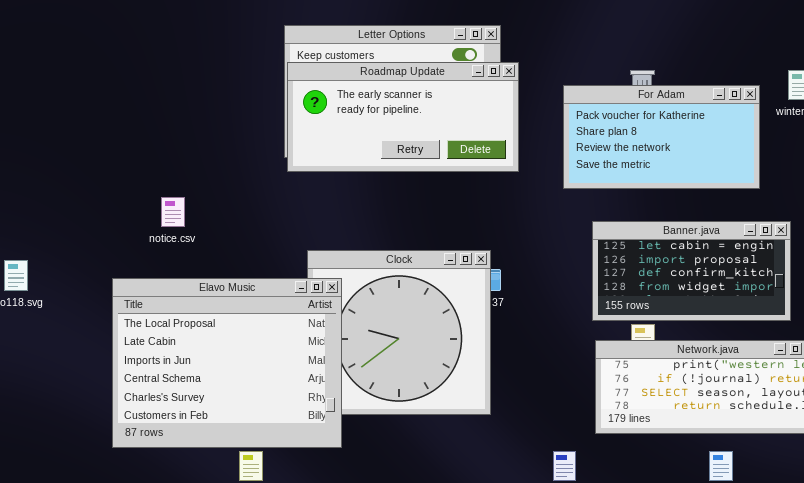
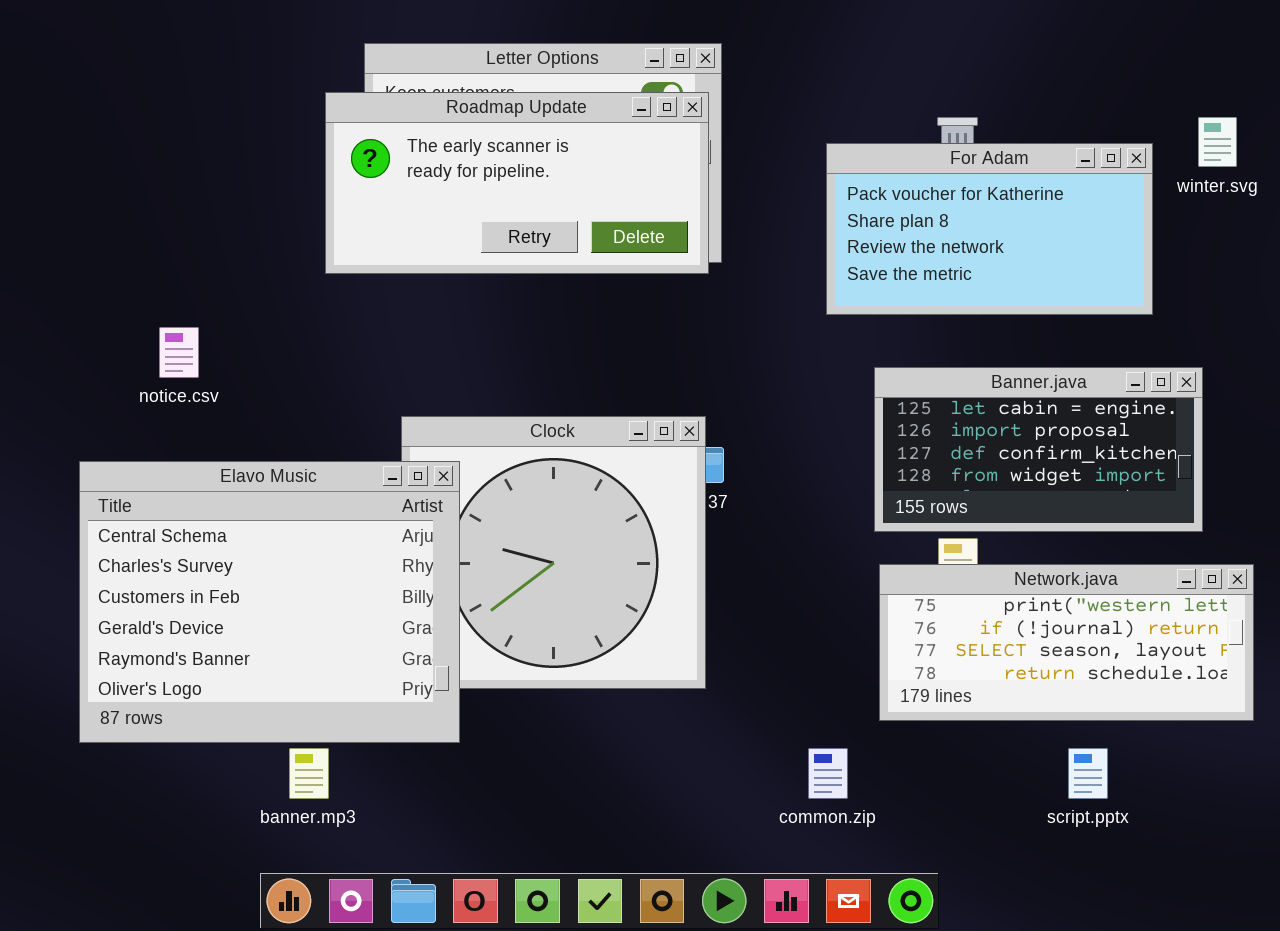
Roadmap Update: [287,62,519,172] -> [325,92,709,274], moved
Elavo Music: [112,278,342,448] -> [79,461,460,743], scrolled down 3 rows

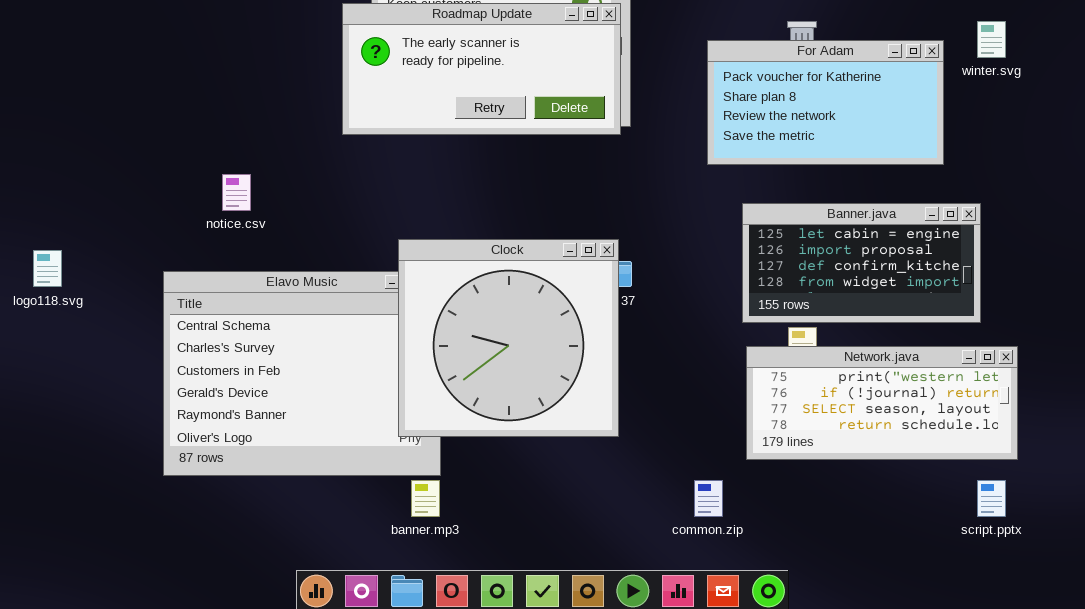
Clock: [401,416,706,689] -> [398,239,619,437], raised
banner.mp3: [289,748,329,799] -> [411,480,440,517], moved
script.pptx: [1068,748,1108,799] -> [977,480,1006,517], moved

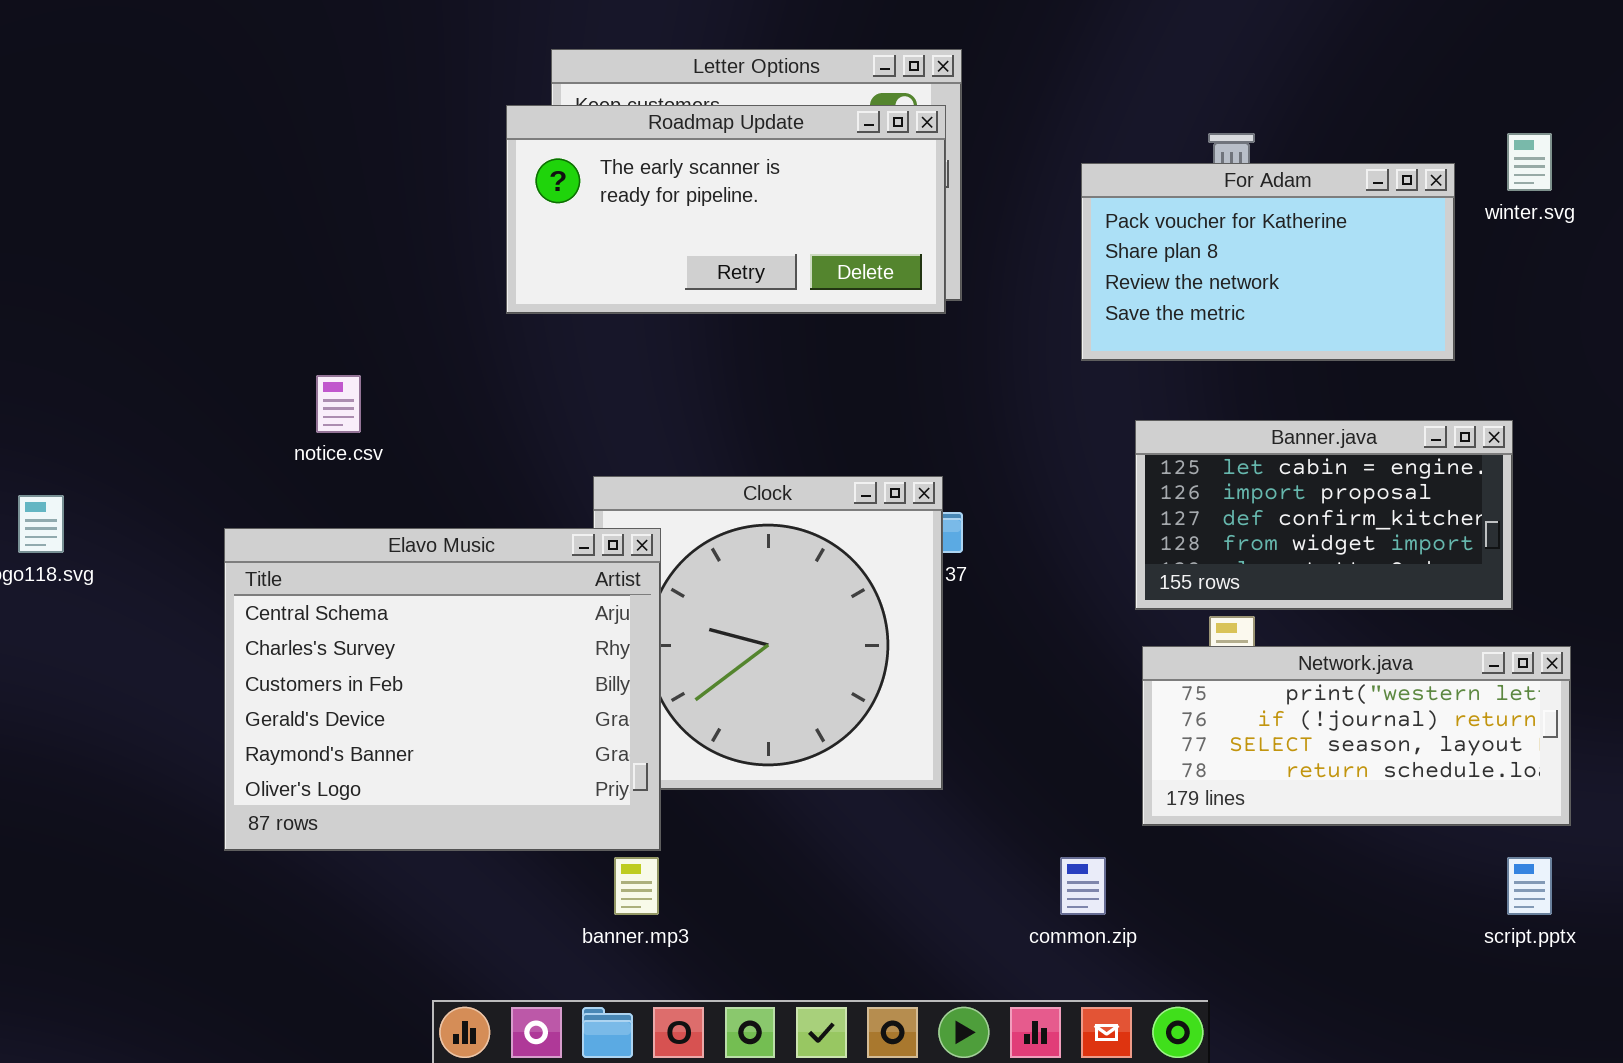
Elavo Music: [163,271,441,476] -> [224,528,661,851], raised

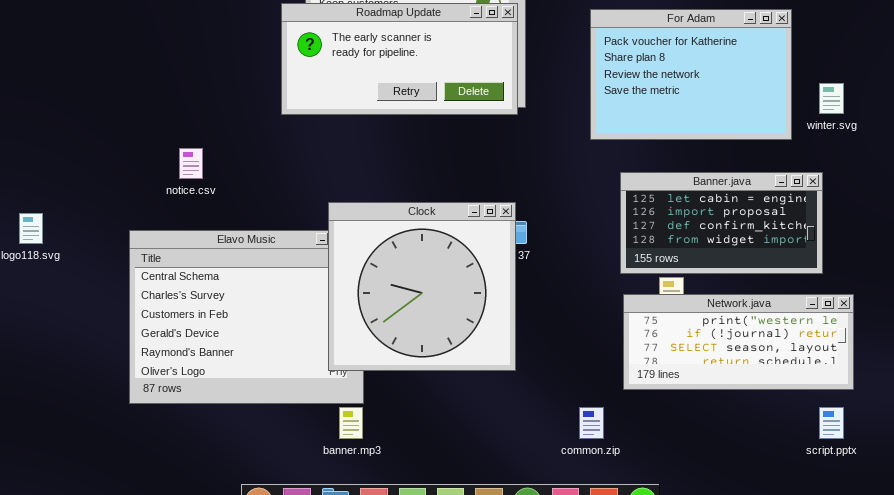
winter.svg: [1507,133,1552,191] -> [819,83,844,114], moved
For Adam: [1081,163,1455,361] -> [590,9,792,140], resized
Clock: [593,476,943,790] -> [328,202,516,371], raised

